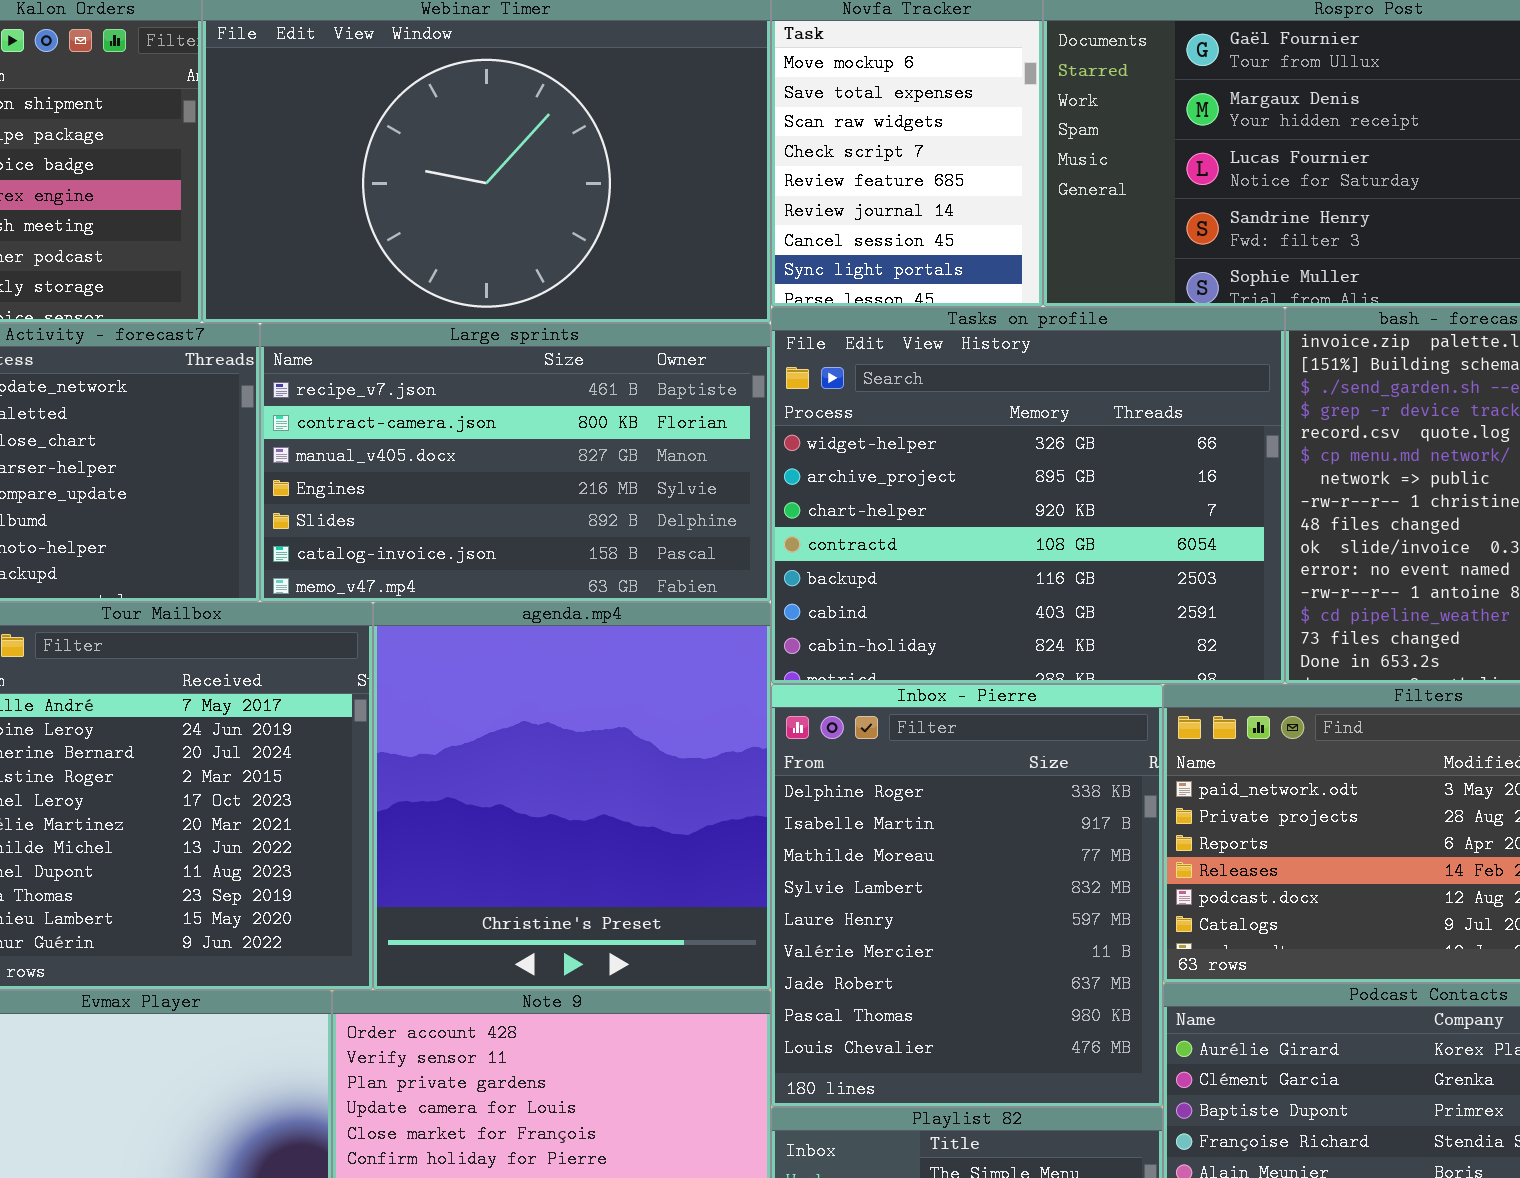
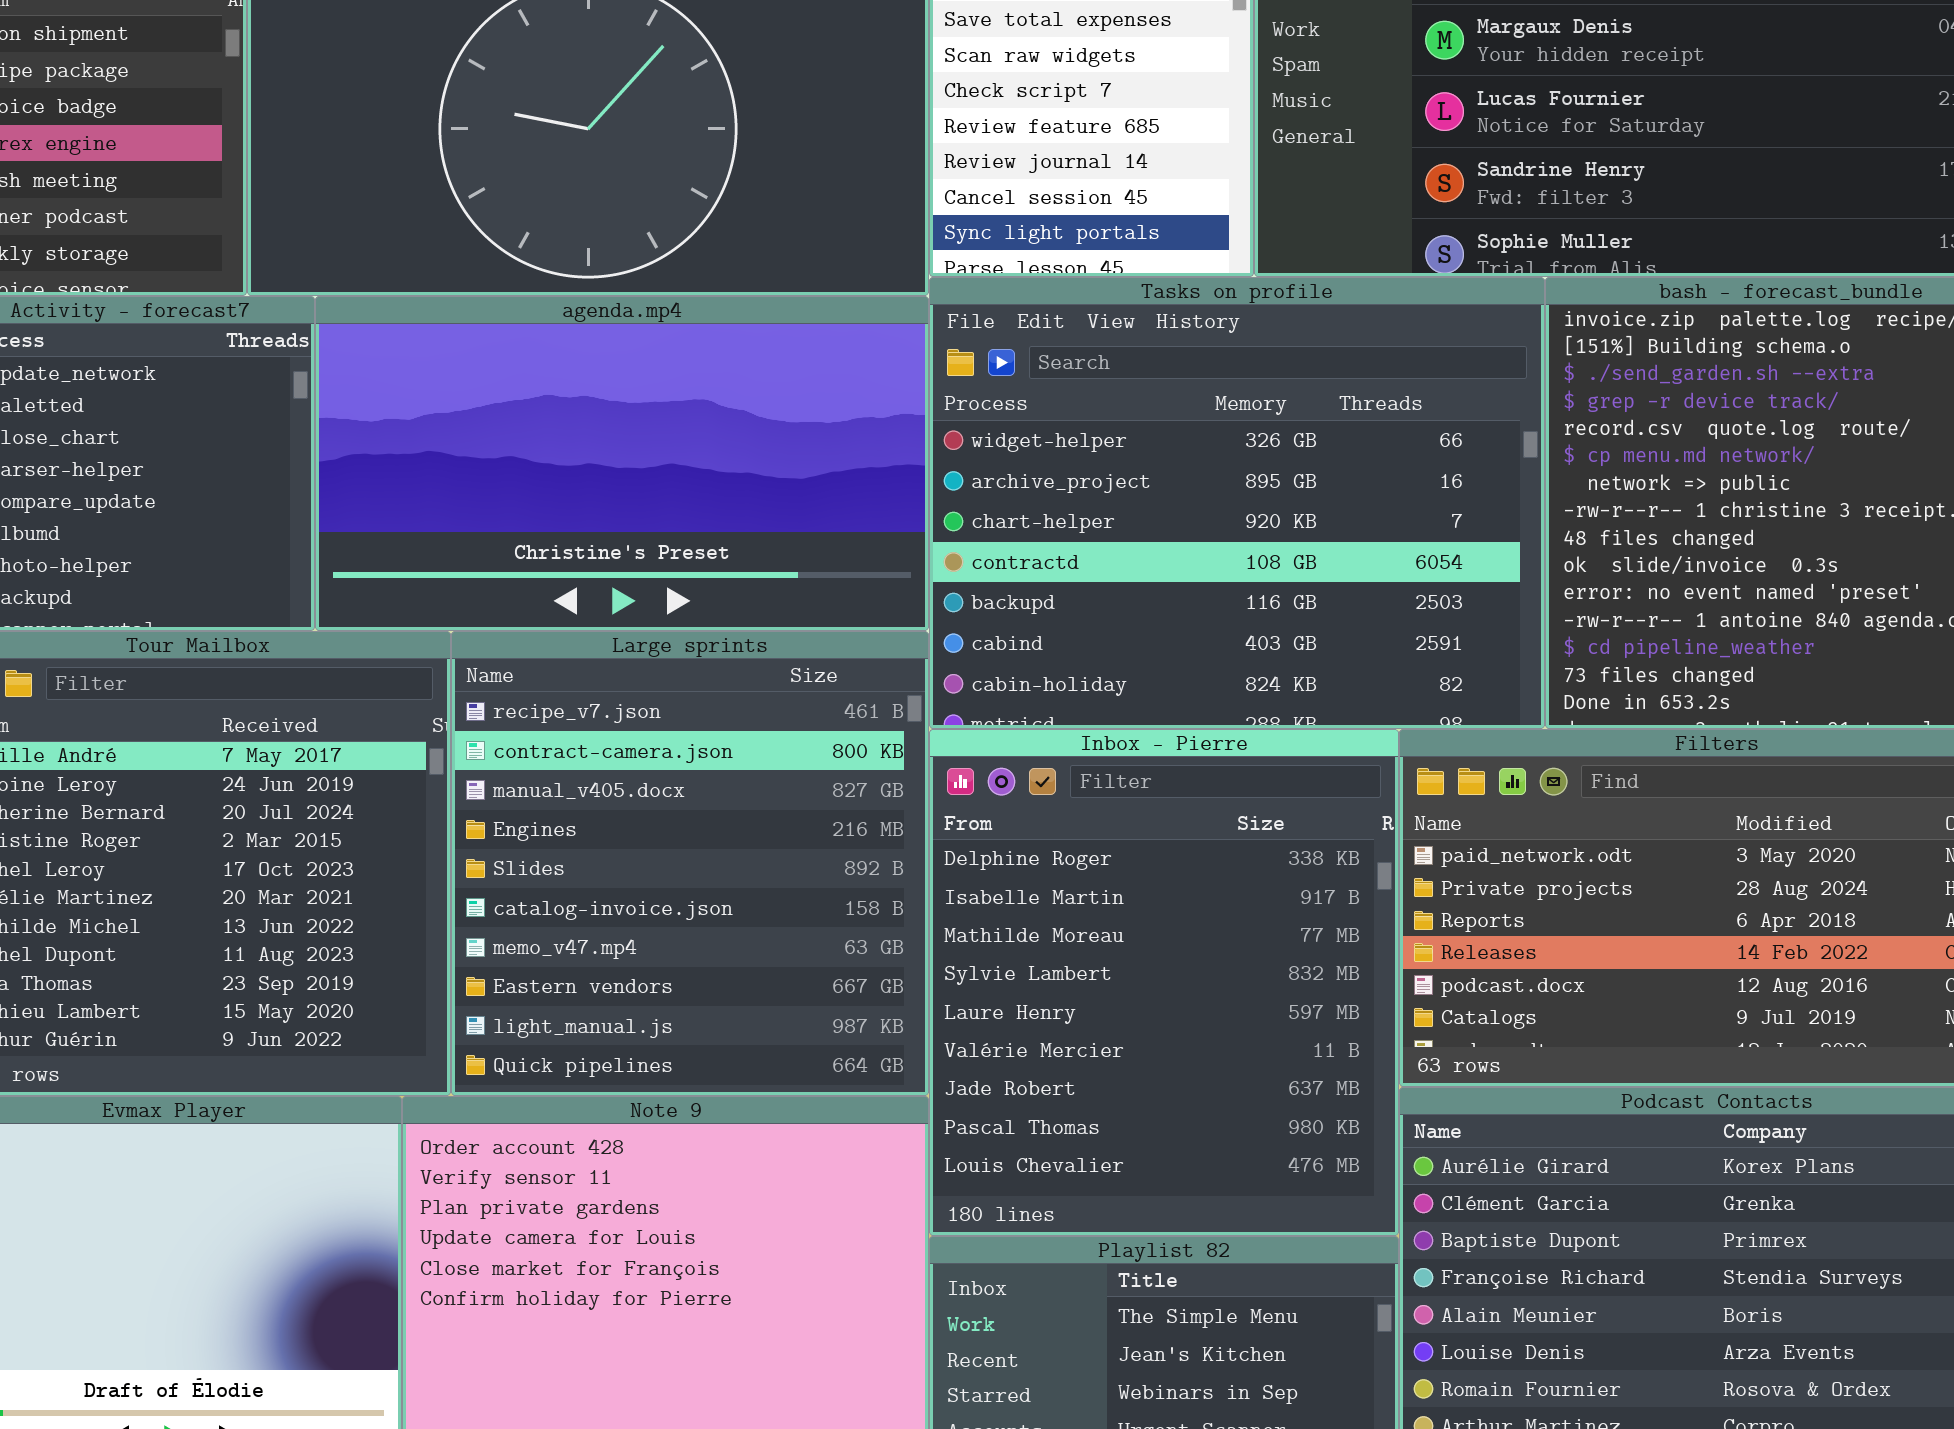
Large sprints: [260,323,771,602] -> [451,631,929,1096], moved, resized
agenda.mp4: [373,602,771,990] -> [315,296,929,631], moved, resized

